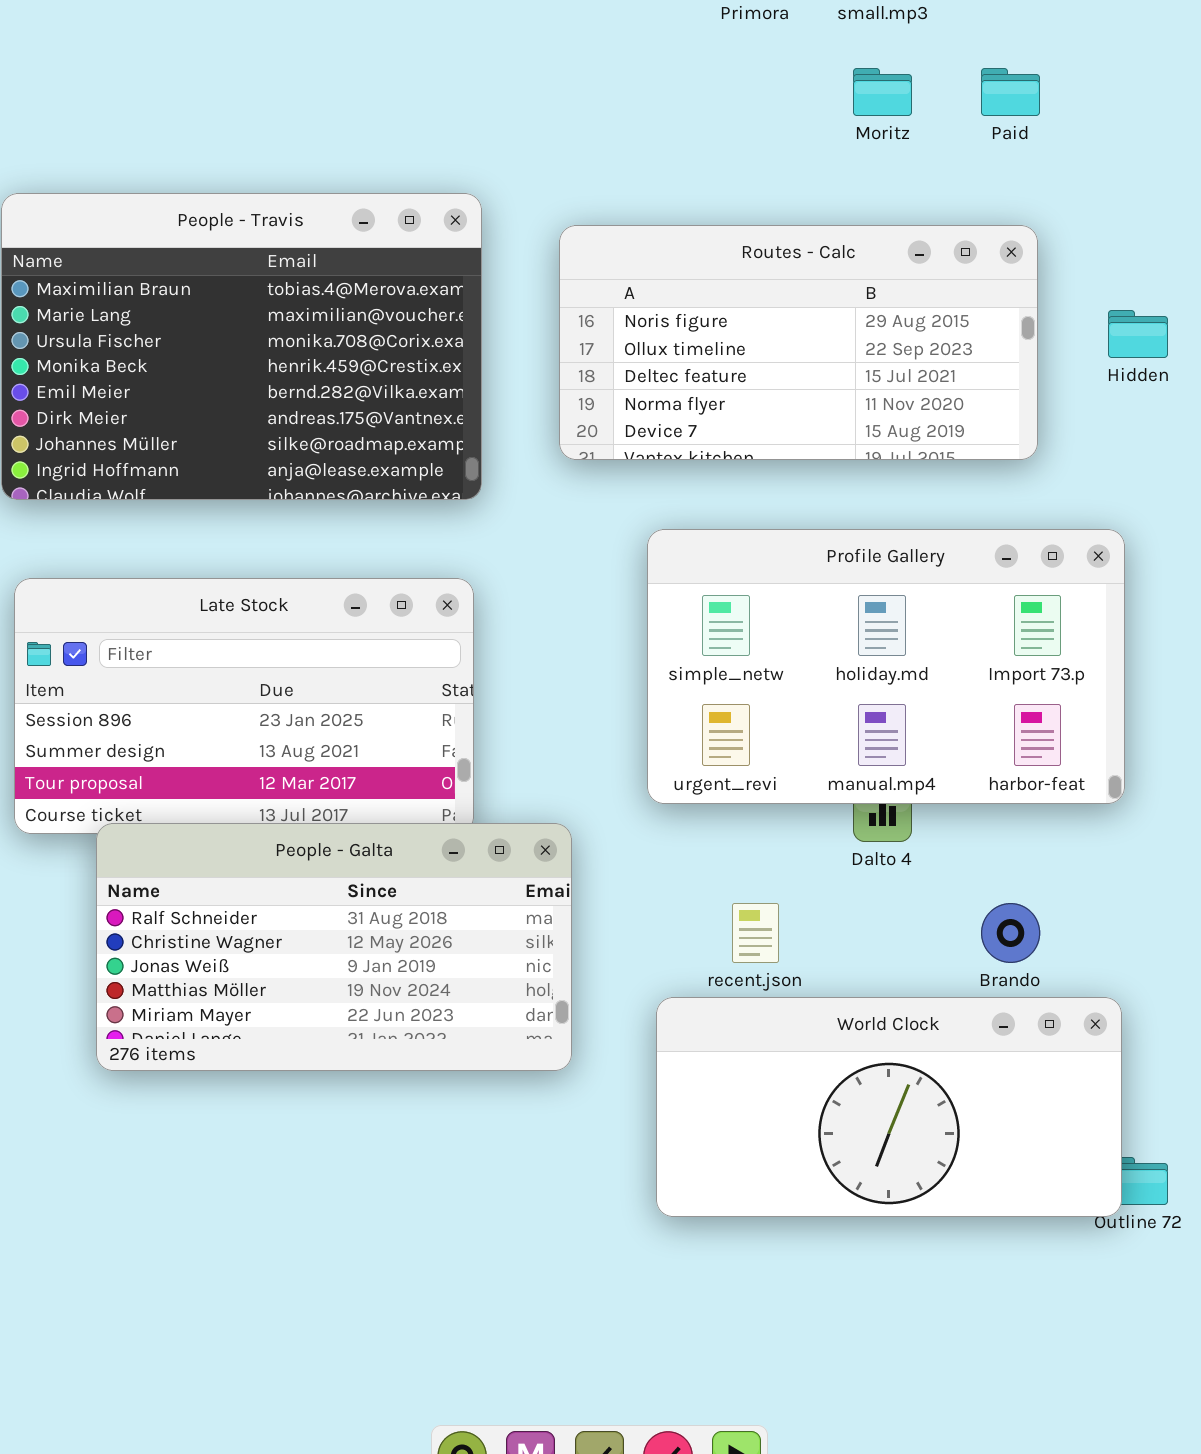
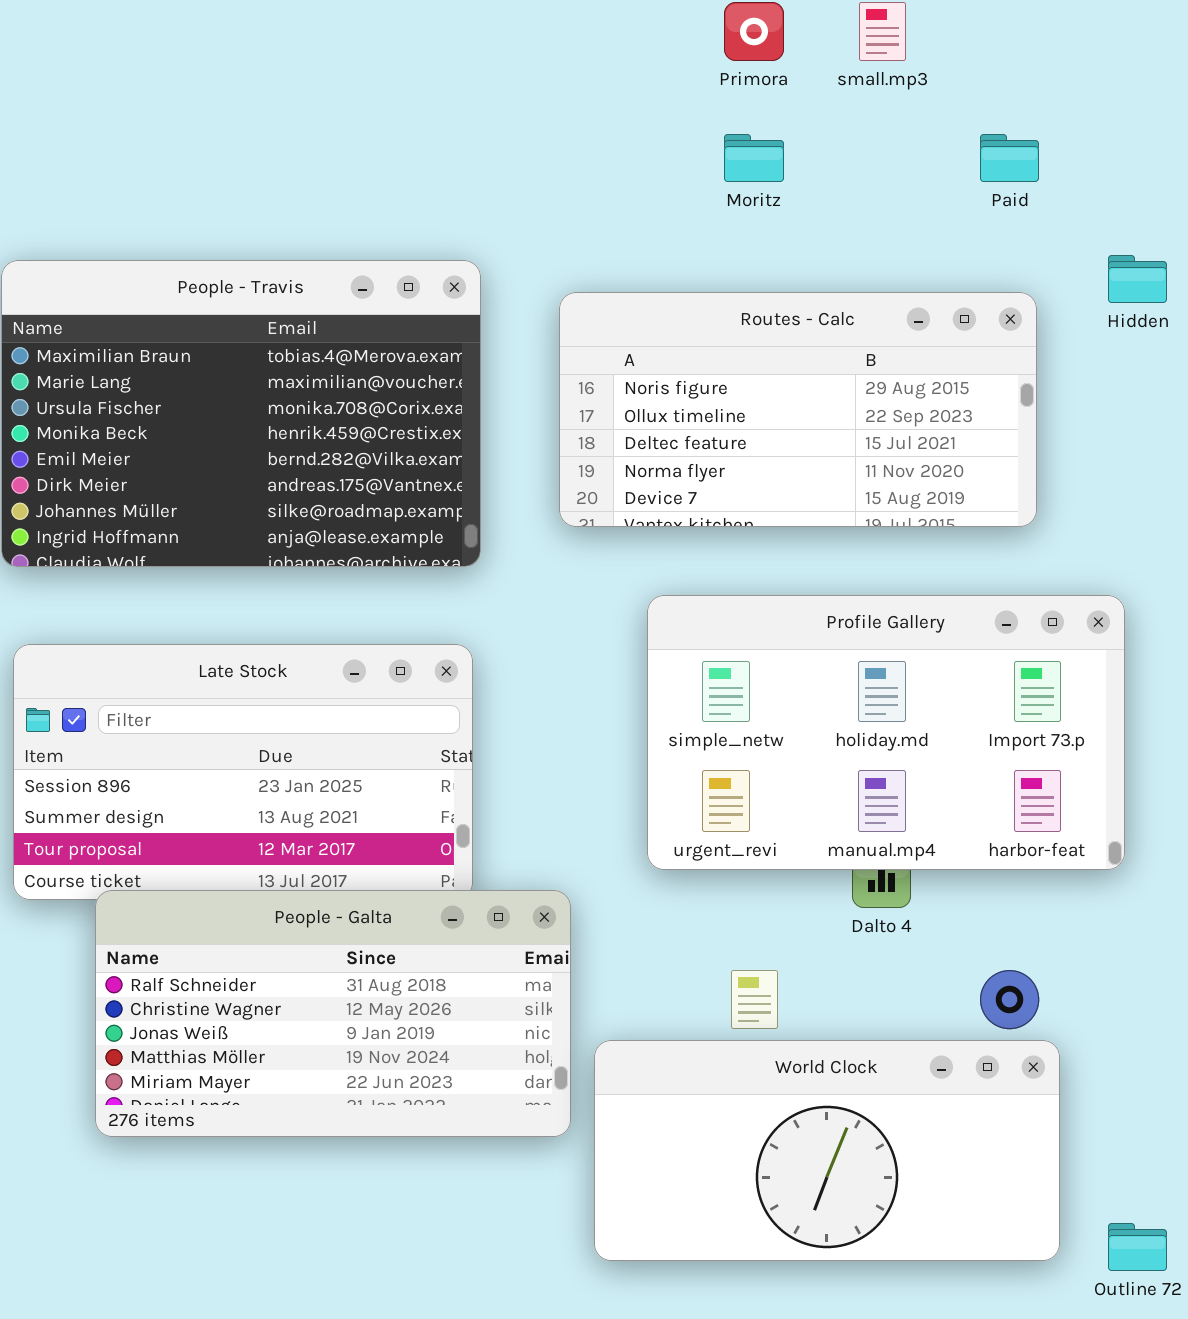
Moritz: [853,68,912,116] -> [724,134,784,182], moved
Hidden: [1108,310,1168,358] -> [1108,255,1167,303], moved
World Clock: [656,997,1122,1217] -> [594,1040,1060,1261], moved

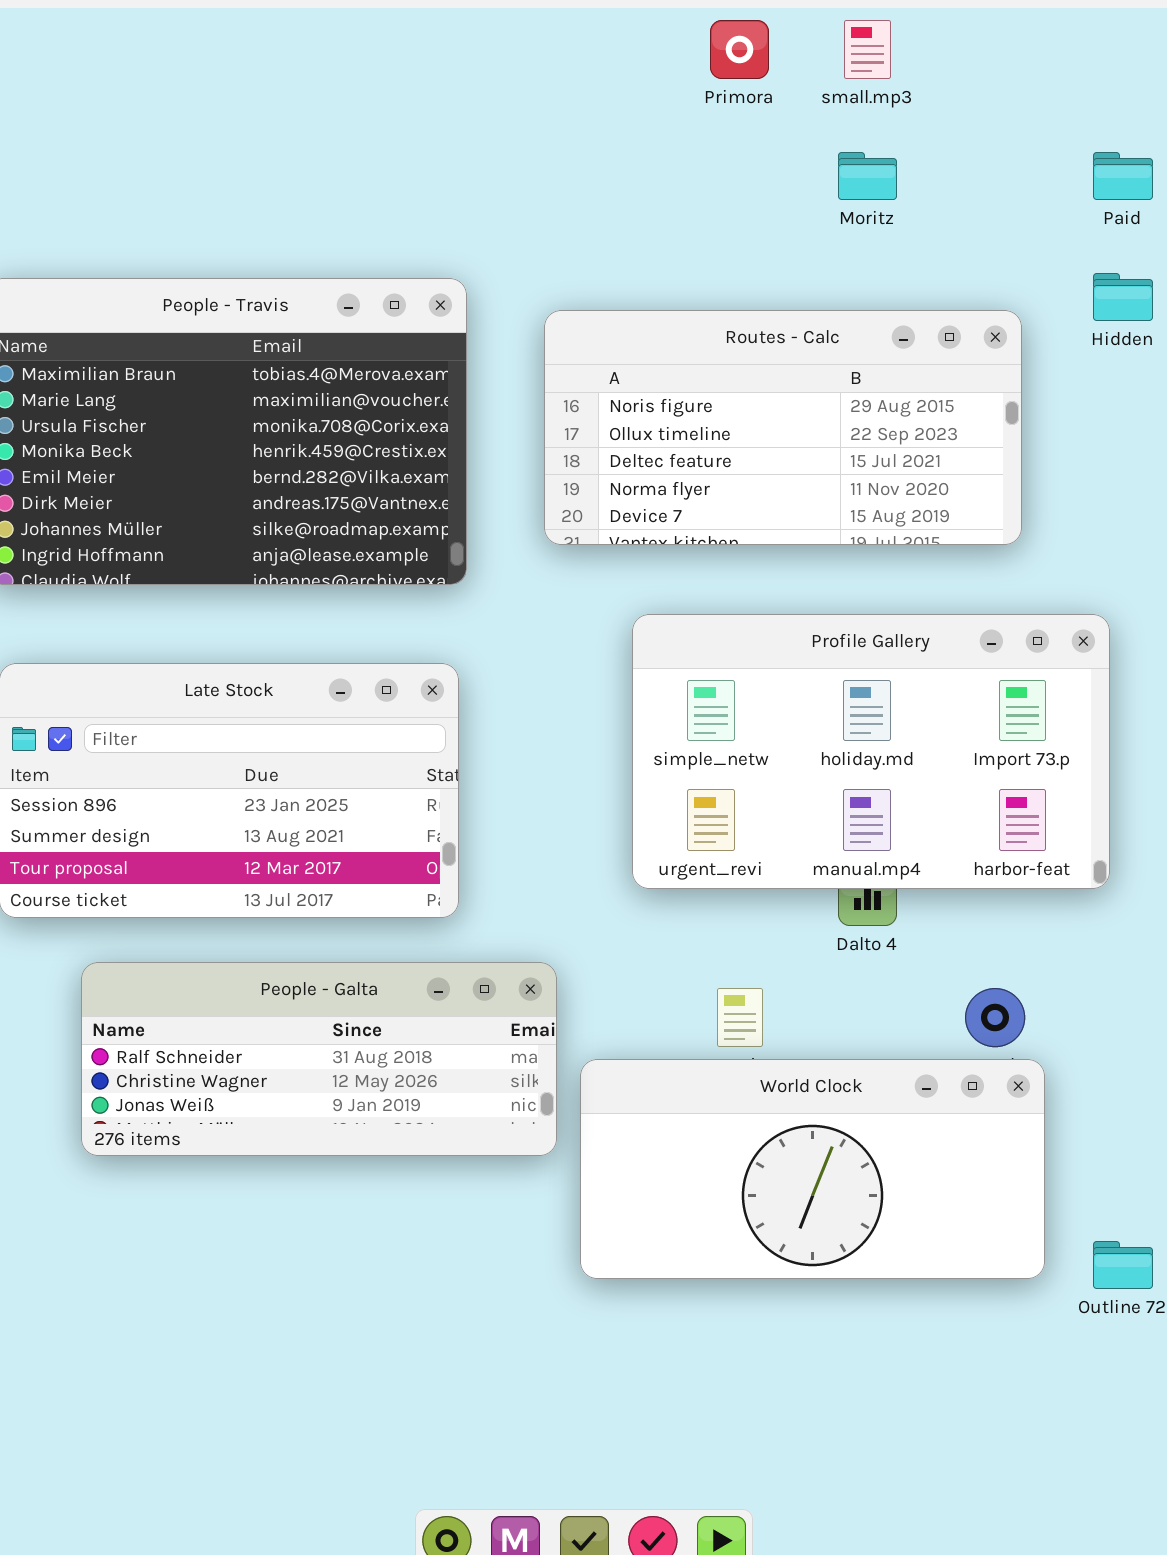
Moritz: [724,134,784,182] -> [838,152,897,200], moved
Paid: [980,134,1039,182] -> [1093,152,1153,200], moved
People - Galta: [95,890,571,1137] -> [81,962,557,1156], resized

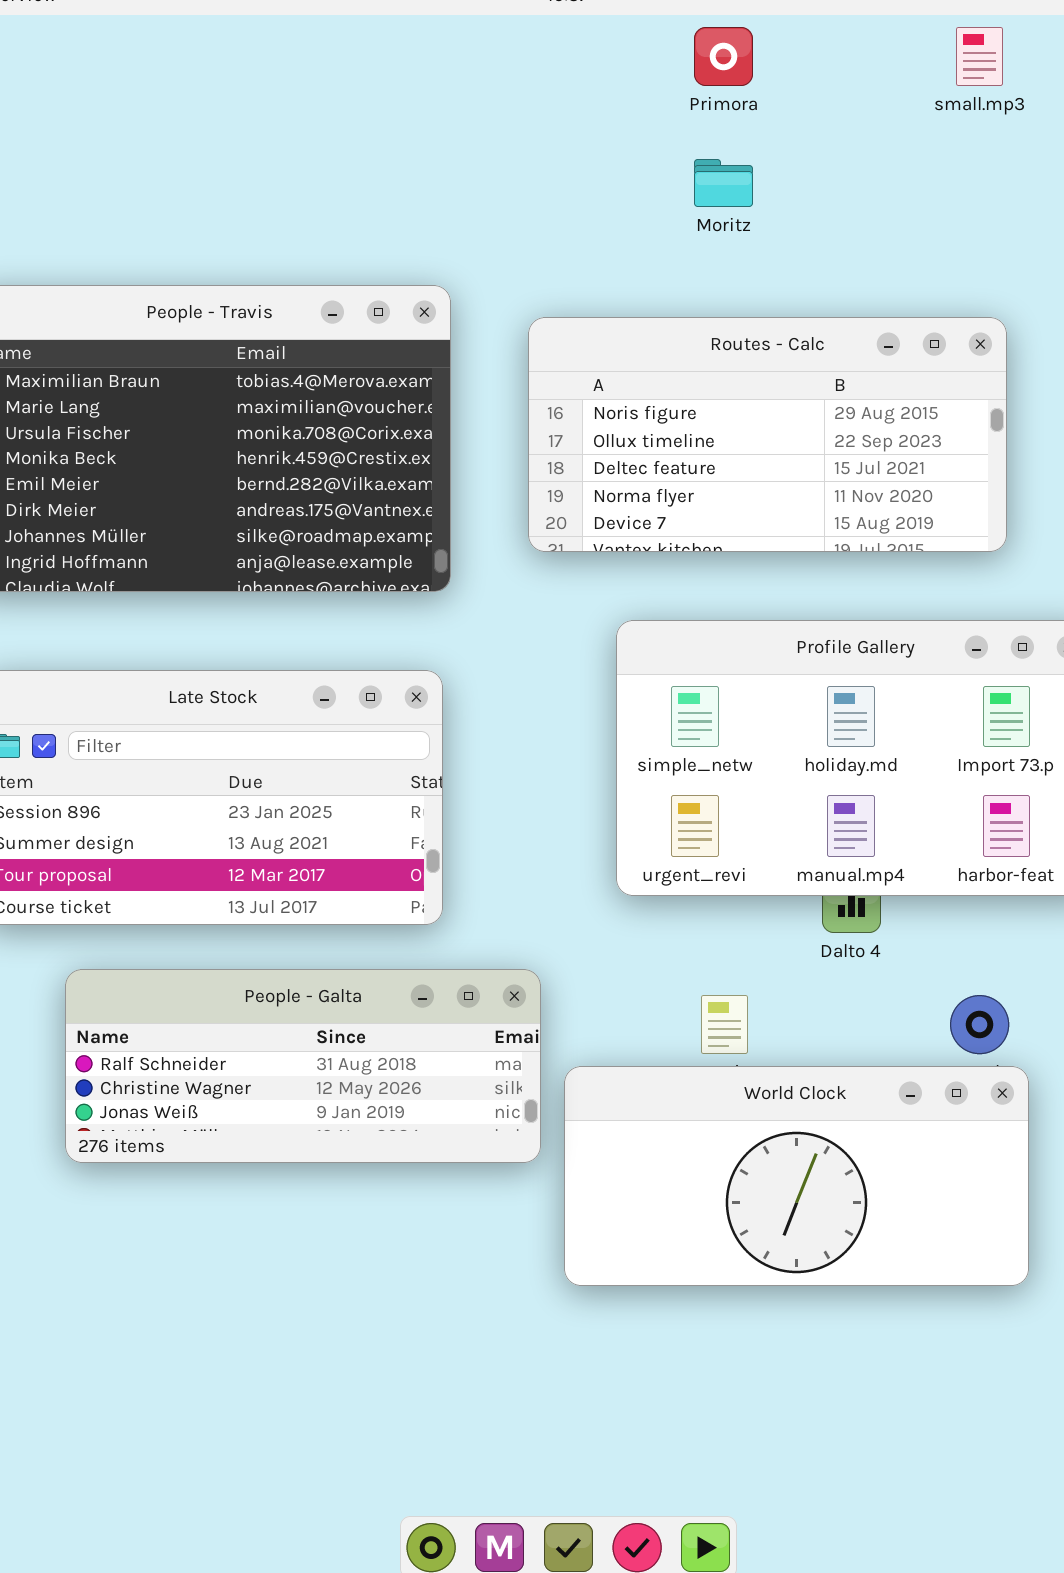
small.mp3: [844,20,891,79] -> [956,27,1003,86], moved
Moritz: [838,152,897,200] -> [694,159,753,207], moved

